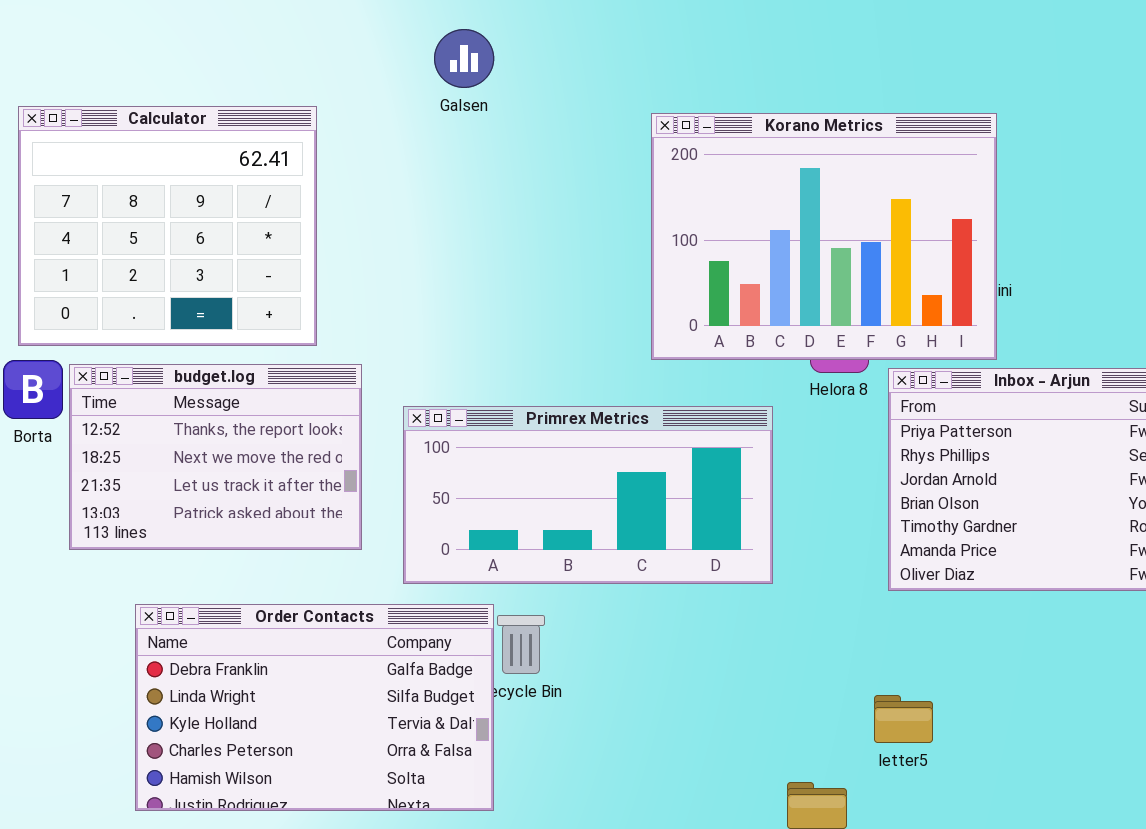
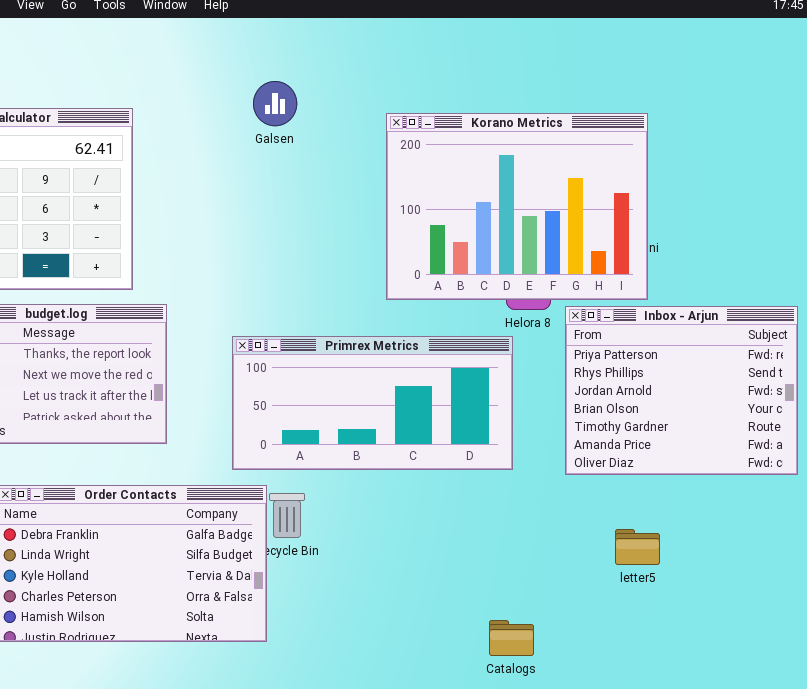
Galsen: [434,29,494,88] -> [253,81,297,126], moved
Primrex Metrics: [403,406,773,584] -> [232,336,513,470], moved
letter5: [874,695,933,743] -> [615,529,660,565], moved

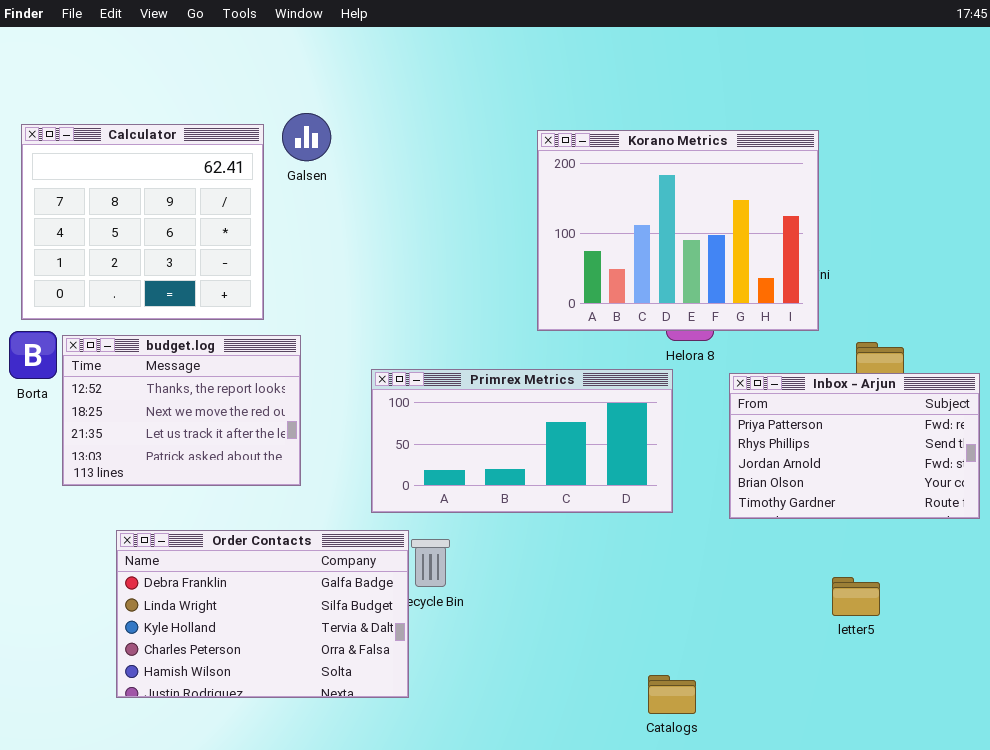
Galsen: [253,81,297,126] -> [282,113,331,161], moved
Inbox - Arjun: [565,306,798,475] -> [729,373,980,519], resized
letter5: [615,529,660,565] -> [832,577,880,616], moved

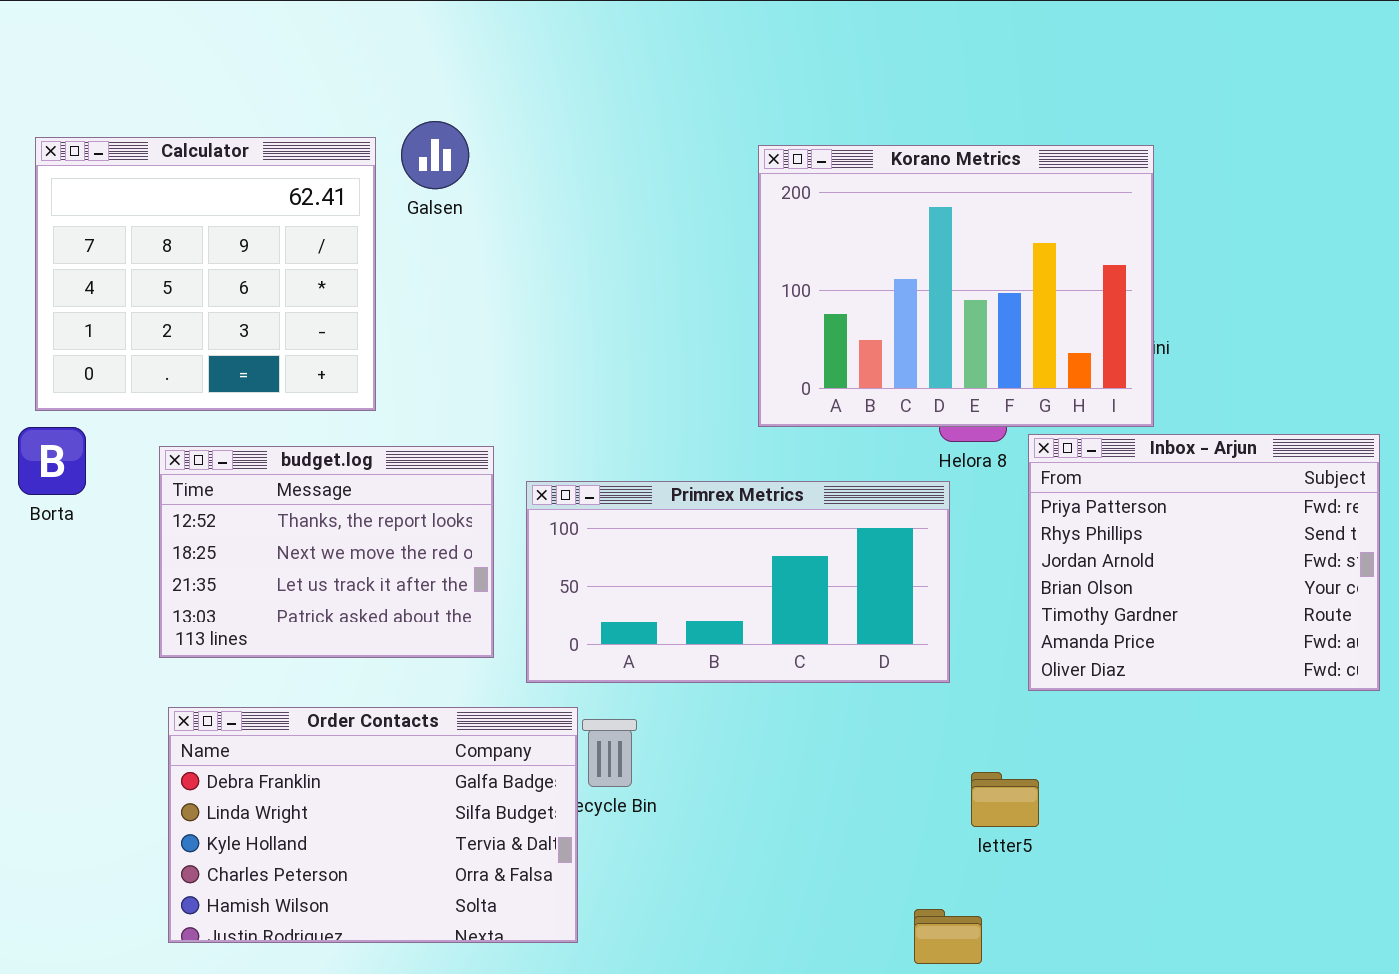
budget.log: [62,335,301,486] -> [159,446,494,658], moved
Inbox - Arjun: [729,373,980,519] -> [1028,434,1380,691], resized
letter5: [832,577,880,616] -> [971,772,1039,827], moved

